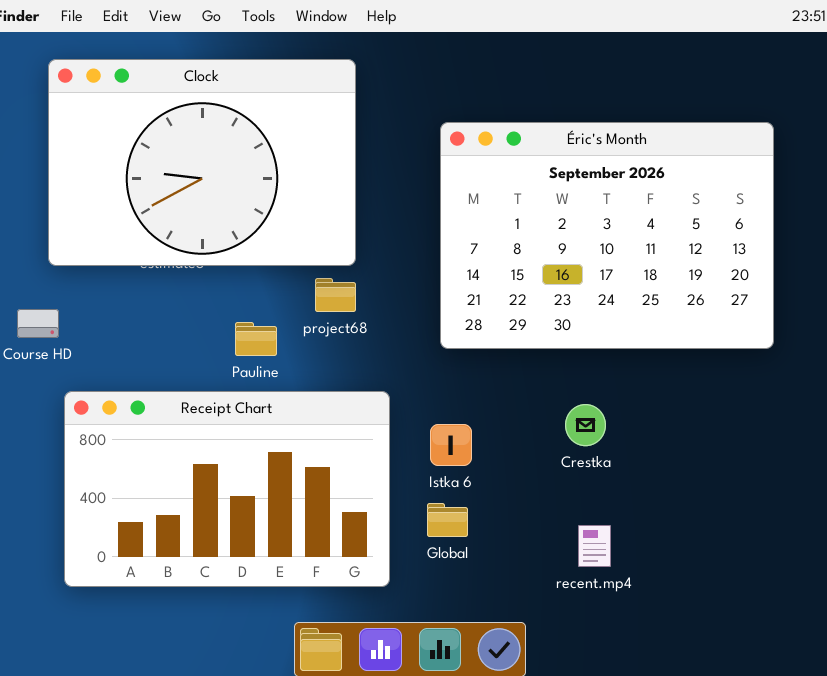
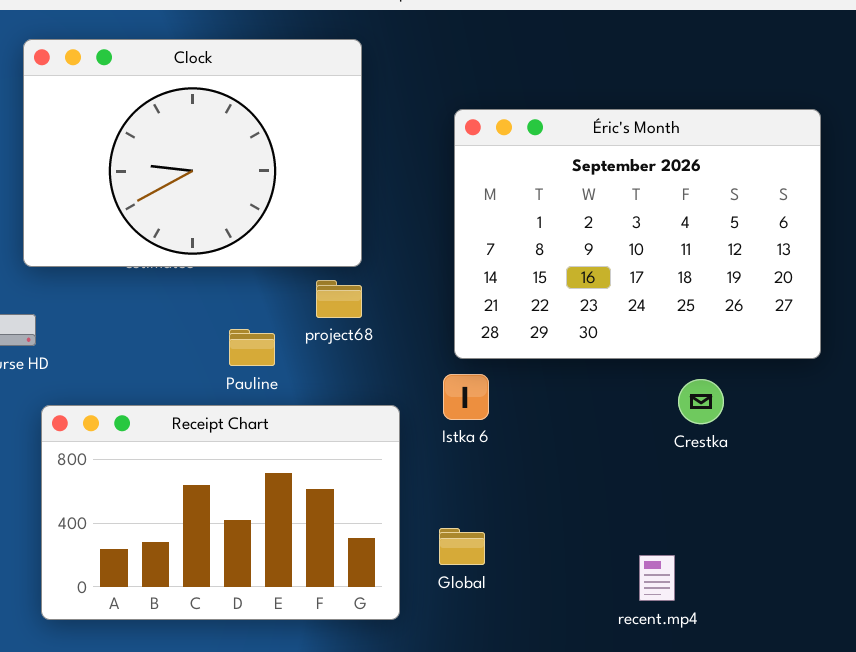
Crestka: [565,404,606,446] -> [678,379,724,424], moved
Istka 6: [430,424,472,466] -> [443,374,489,420], moved
recent.mp4: [578,525,611,567] -> [639,555,675,601], moved

